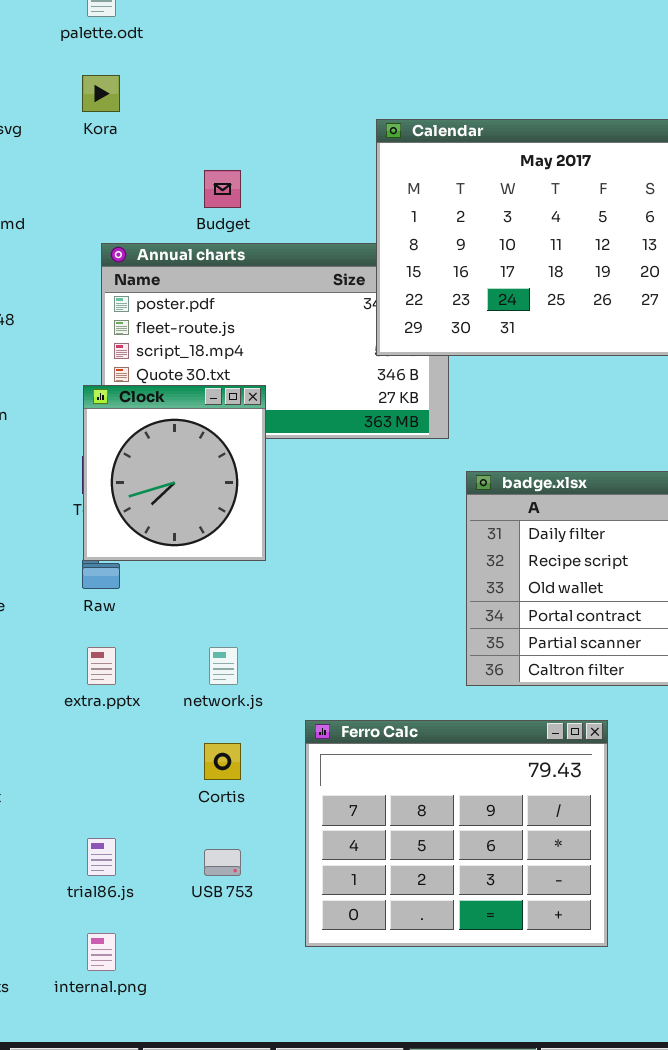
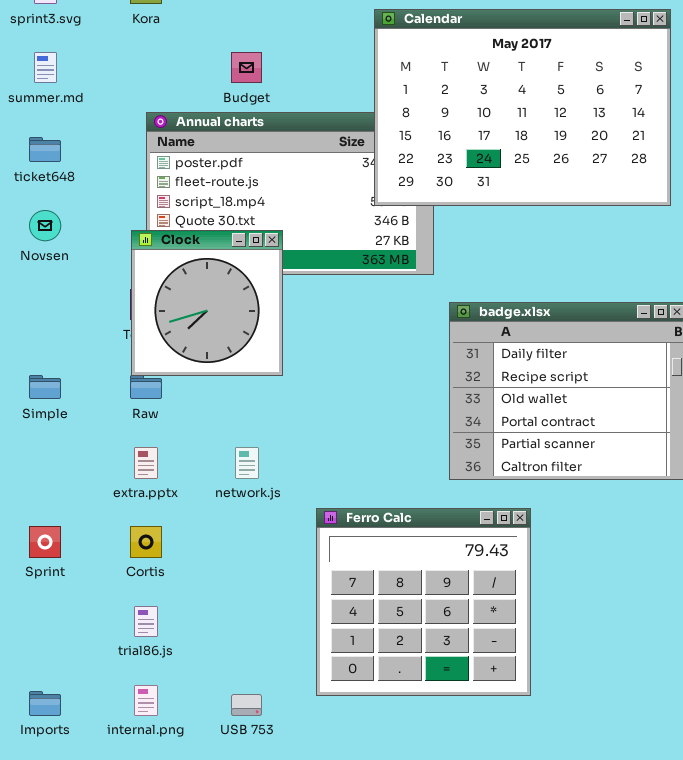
Ferro Calc: [305,720,608,947] -> [316,508,531,696], resized
Cortis: [204,743,241,780] -> [130,526,162,558], moved
USB 753: [204,849,241,876] -> [231,694,262,716], moved

